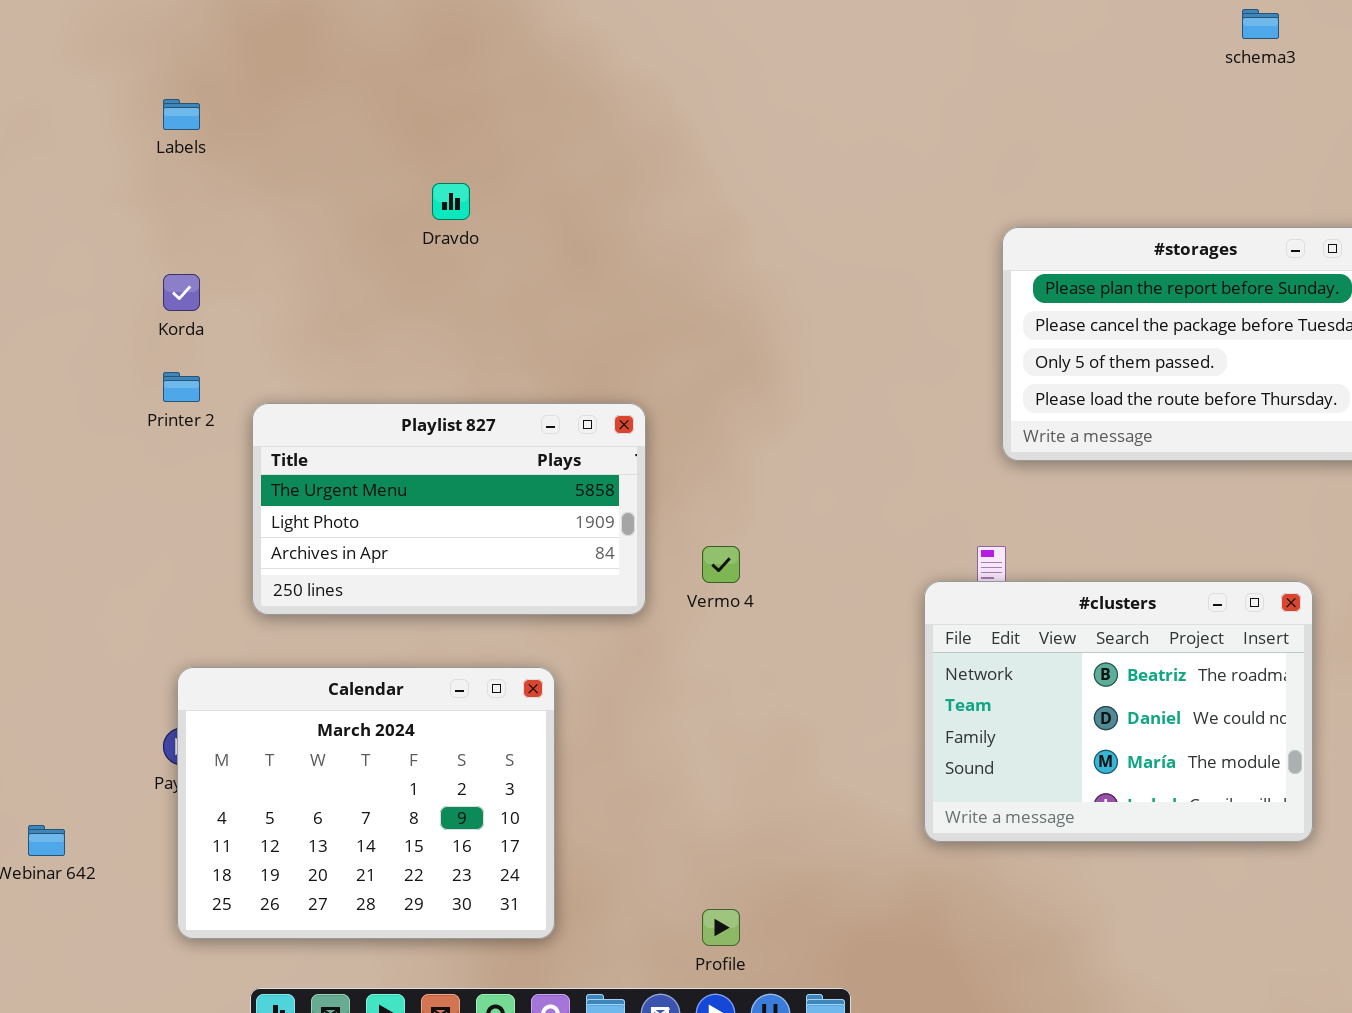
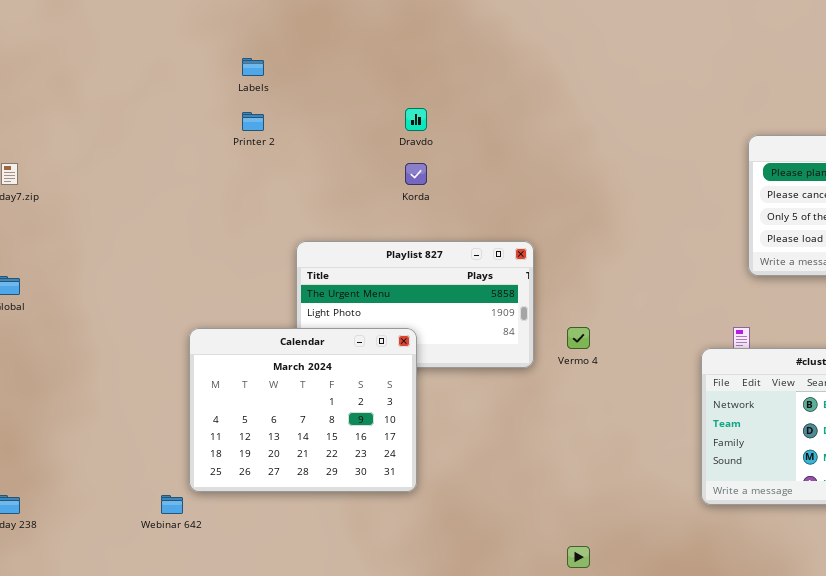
Korda: [163,274,200,311] -> [405,163,427,185], moved
Printer 2: [163,372,200,402] -> [242,112,264,131], moved
Calendar: [177,667,555,939] -> [189,328,417,492], moved

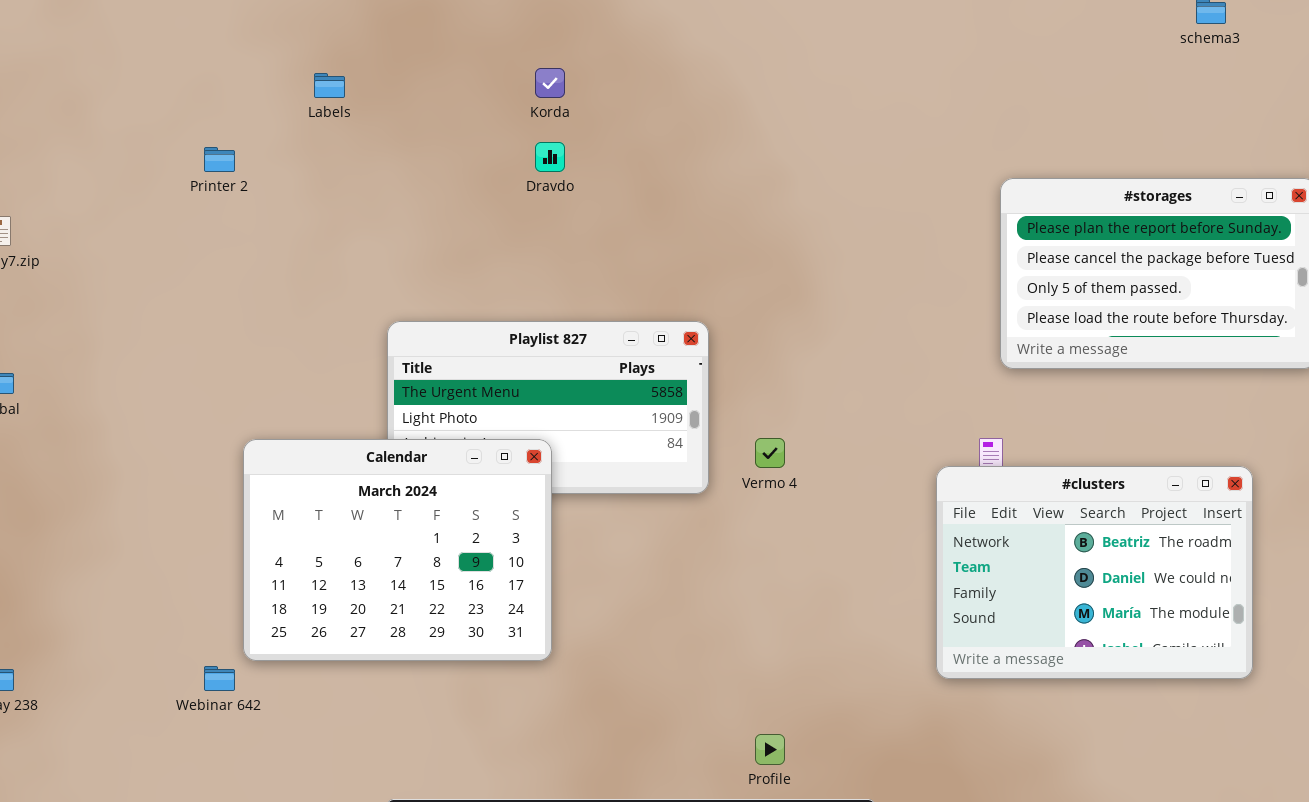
Printer 2: [242,112,264,131] -> [204,147,235,172], moved
Korda: [405,163,427,185] -> [535,68,565,98], moved

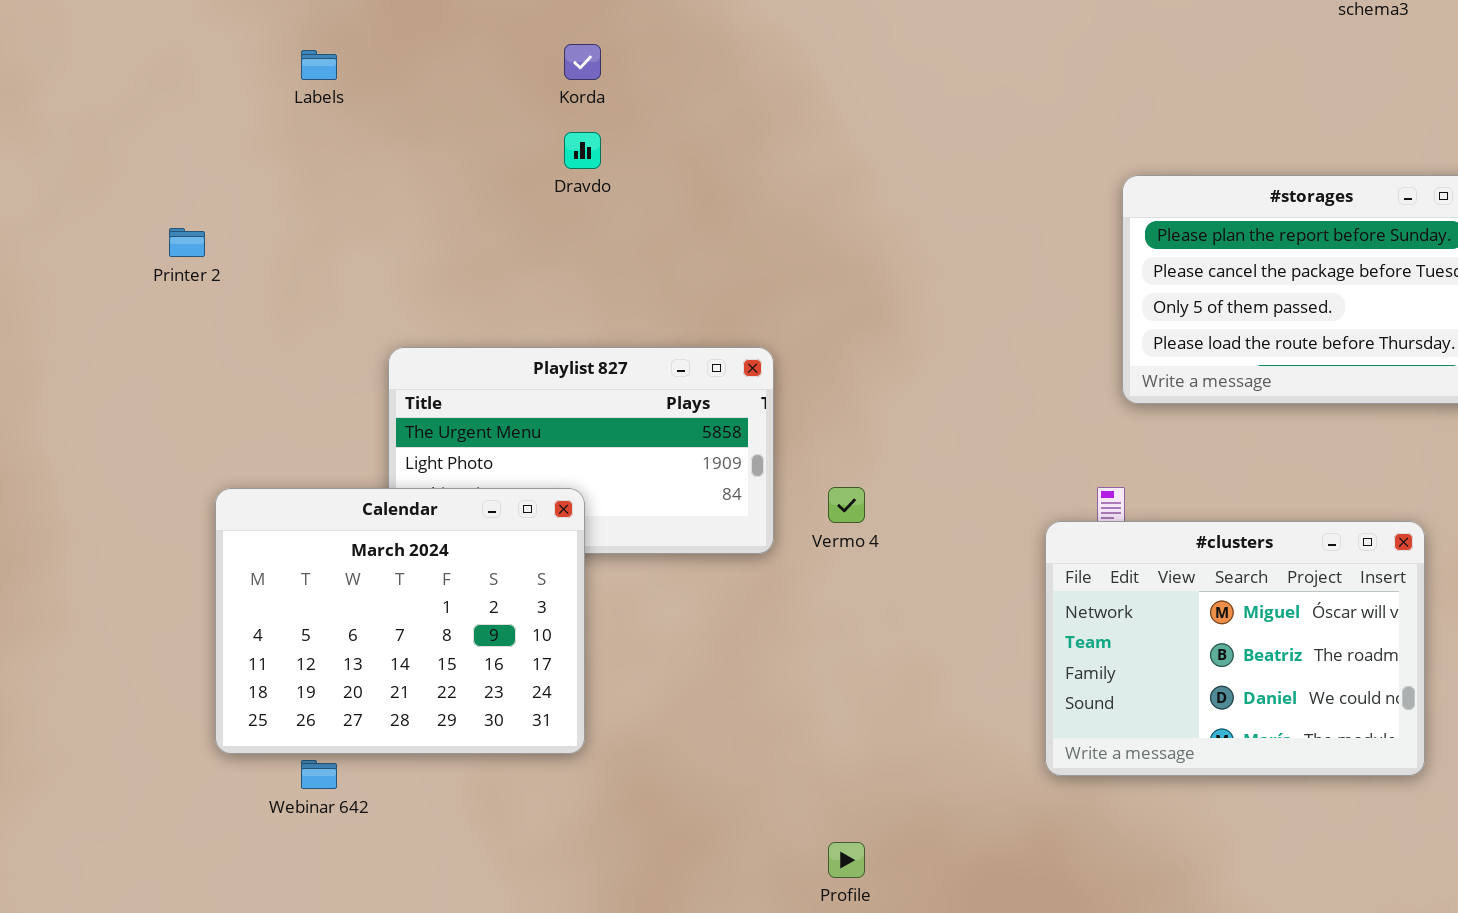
Printer 2: [204,147,235,172] -> [169,228,205,257], moved
#clusters: [936,466,1253,679] -> [1045,521,1425,776], scrolled up 1 row
Webinar 642: [204,666,235,691] -> [301,760,337,789], moved

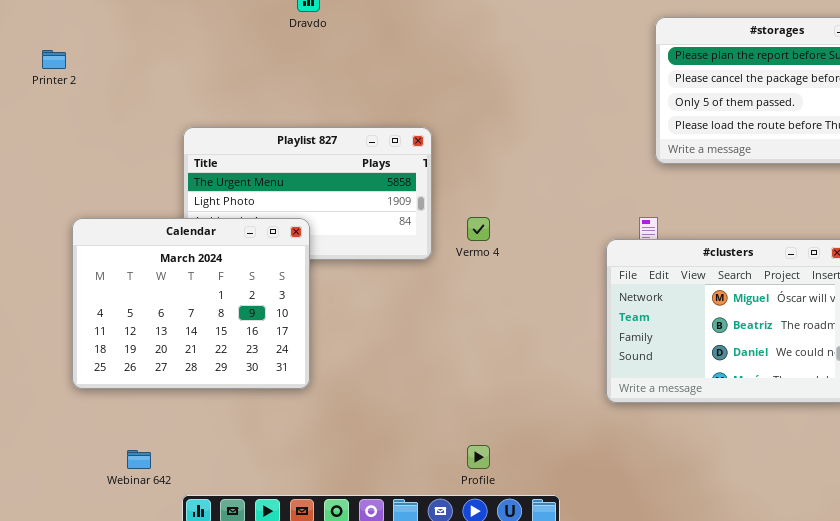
Webinar 642: [301,760,337,789] -> [127,450,151,469], moved

